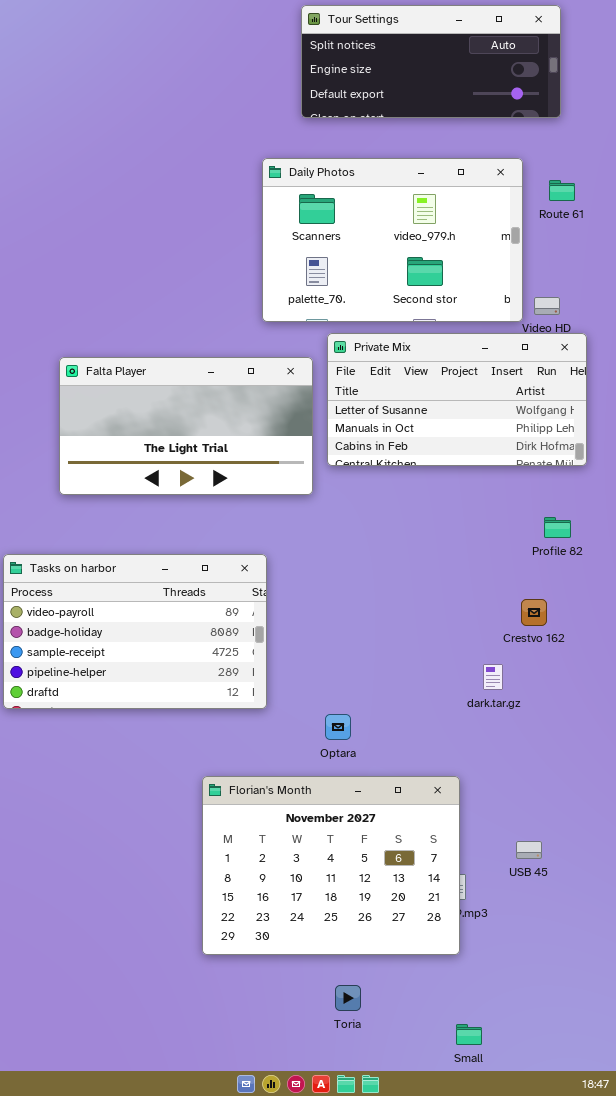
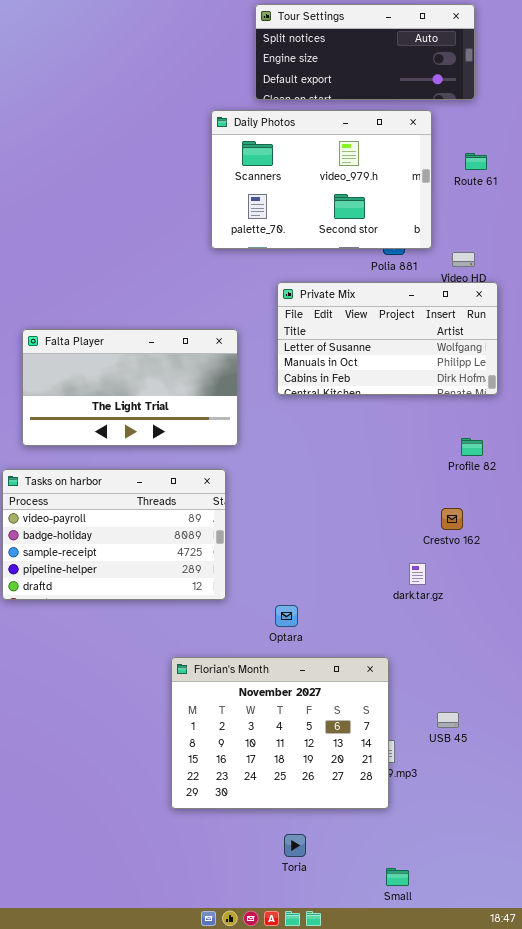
Daily Photos: [262,158,523,322] -> [211,110,432,249], moved
Falta Player: [59,357,313,495] -> [22,329,238,446], moved

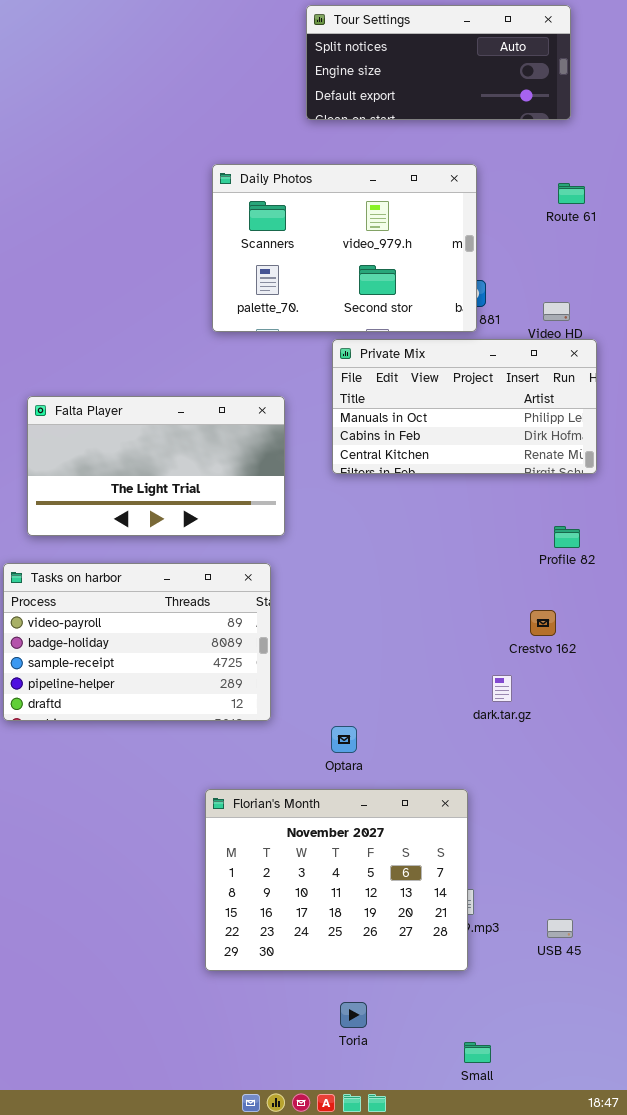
Daily Photos: [211,110,432,249] -> [212,164,477,332], moved
Private Mix: [277,282,498,395] -> [332,339,597,474], scrolled down 1 row
USB 45: [437,712,459,728] -> [547,919,573,938], moved

